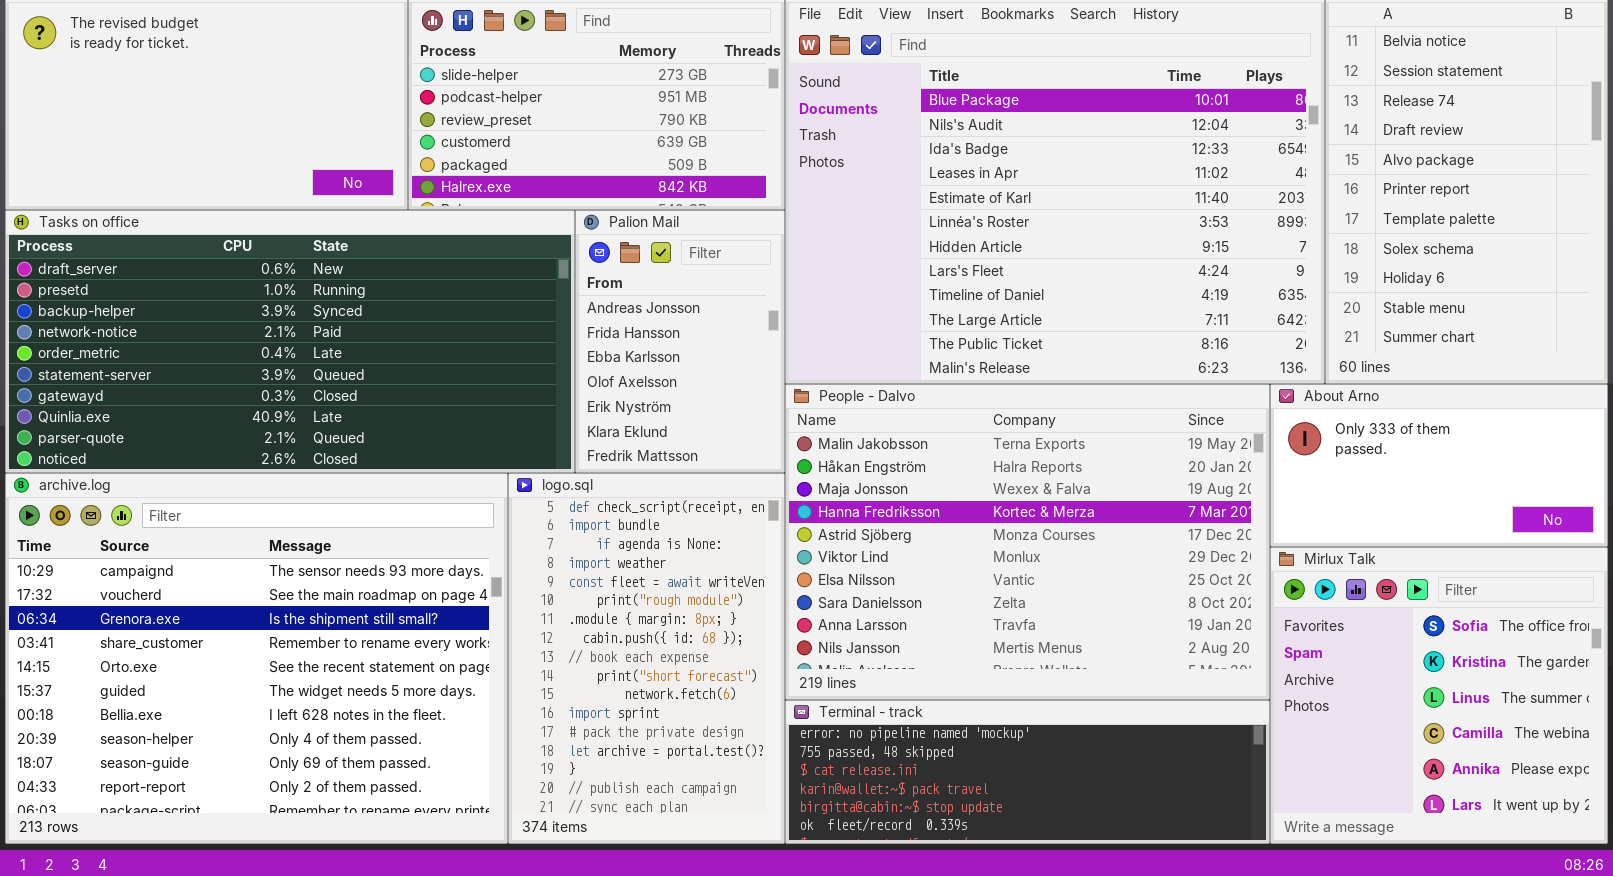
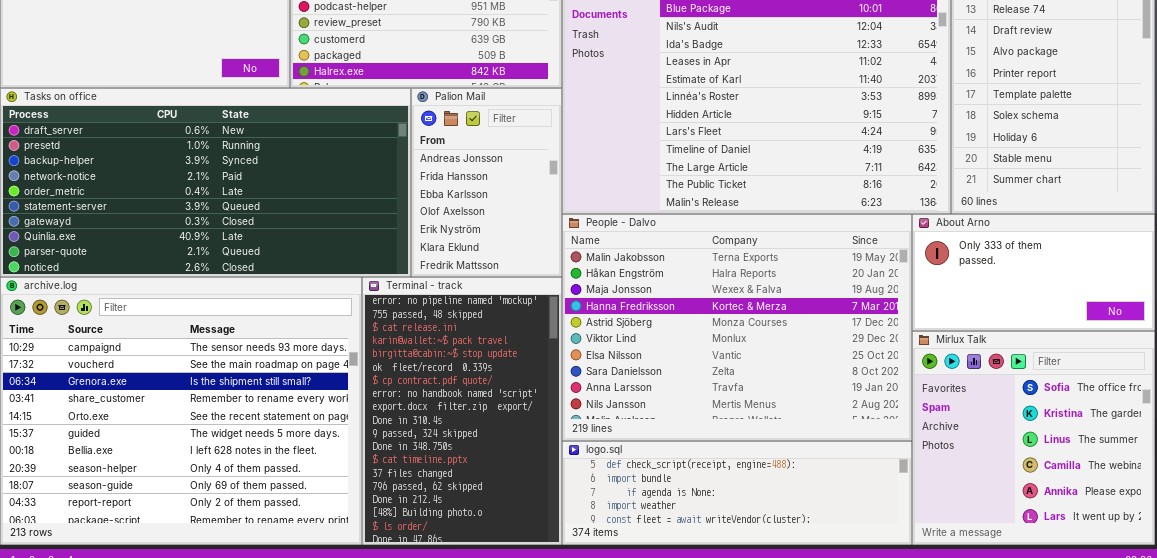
logo.sql: [508,473,785,844] -> [562,441,912,545], moved, resized
Terminal - track: [785,700,1270,844] -> [362,277,562,545], moved, resized

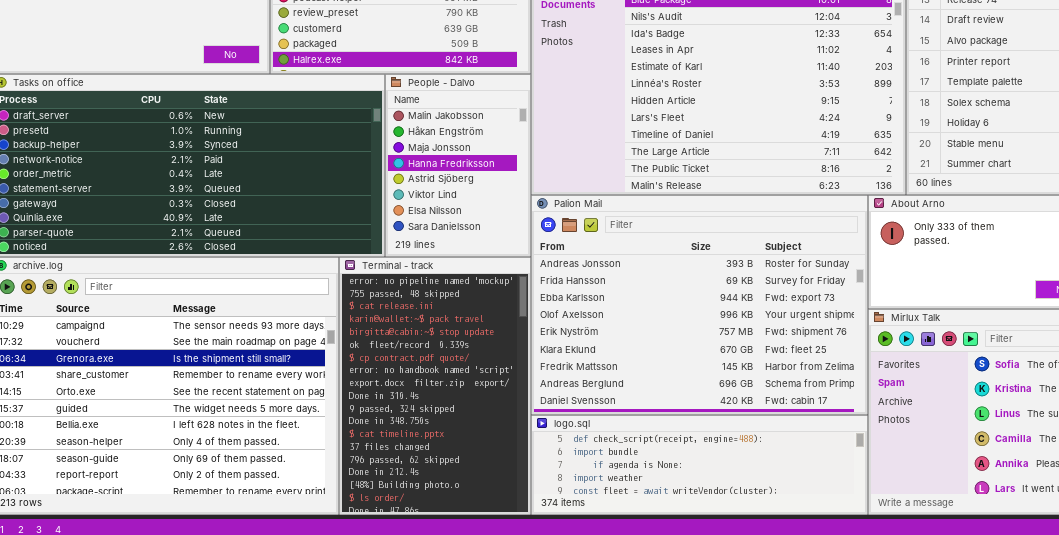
Palion Mail: [411,88,562,277] -> [531,195,868,415], moved, resized
People - Dalvo: [562,214,912,441] -> [385,74,531,257], moved, resized

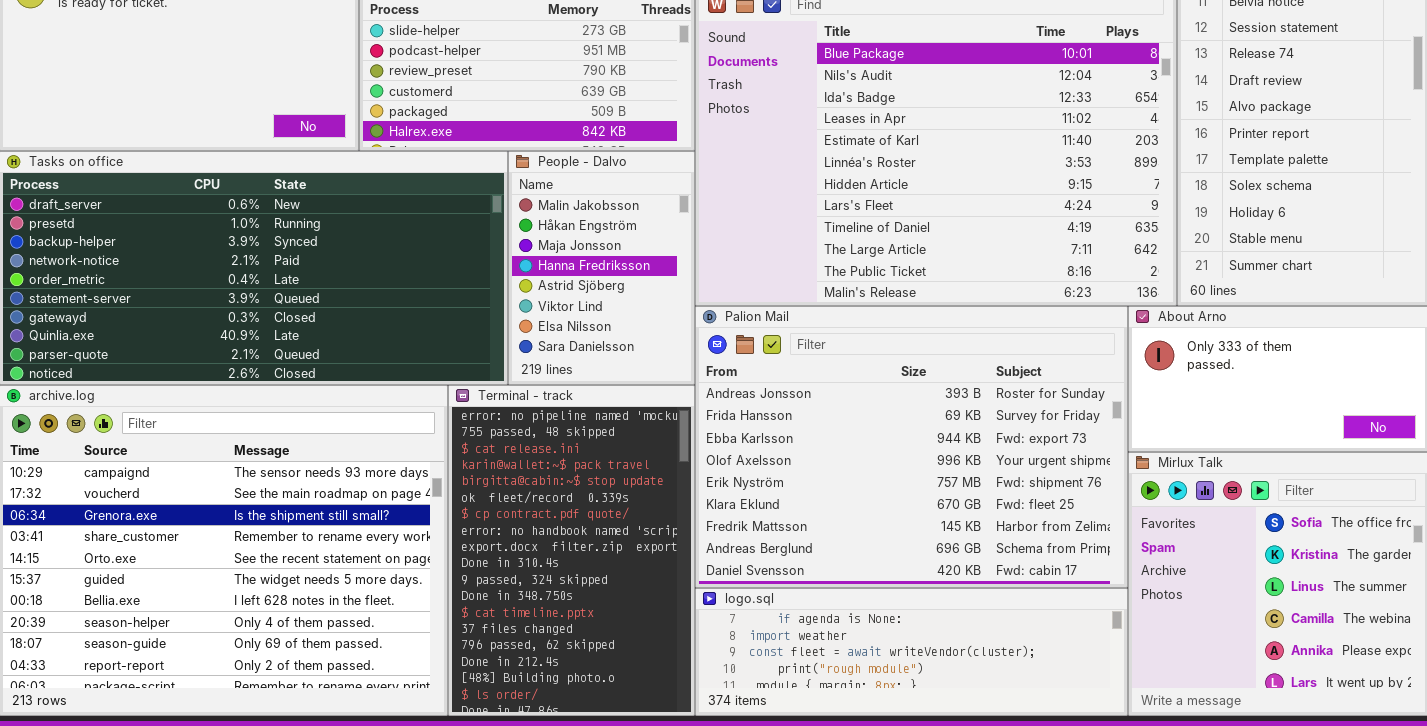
logo.sql: [531,415,868,515] -> [695,588,1128,716], scrolled down 2 rows

